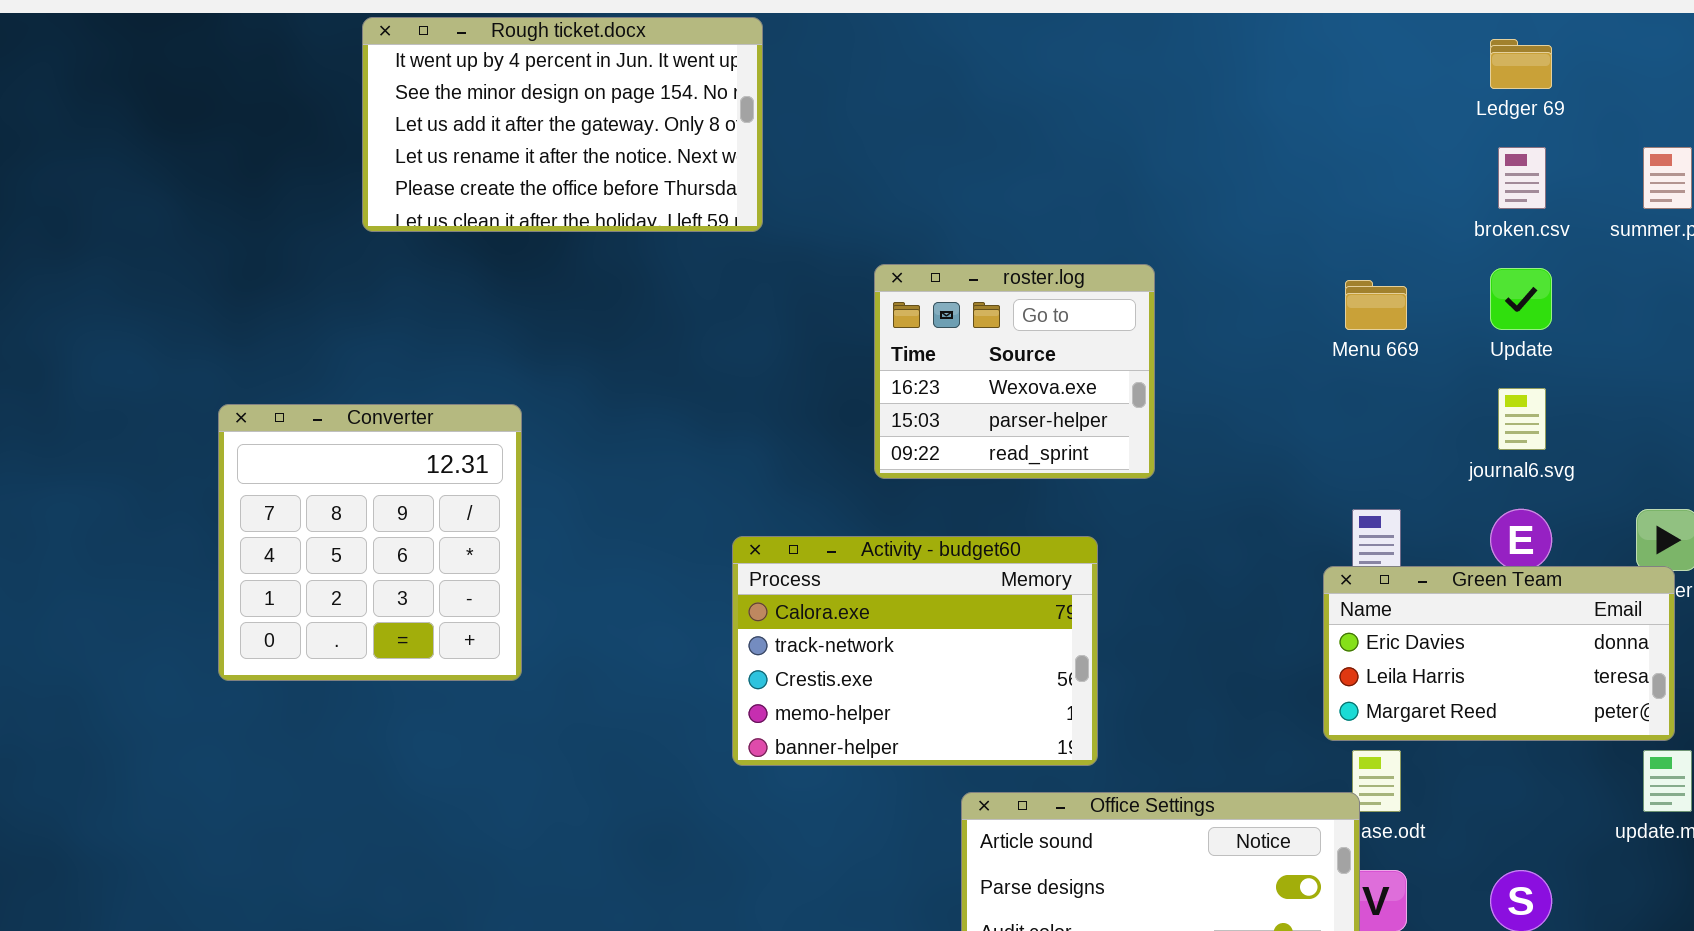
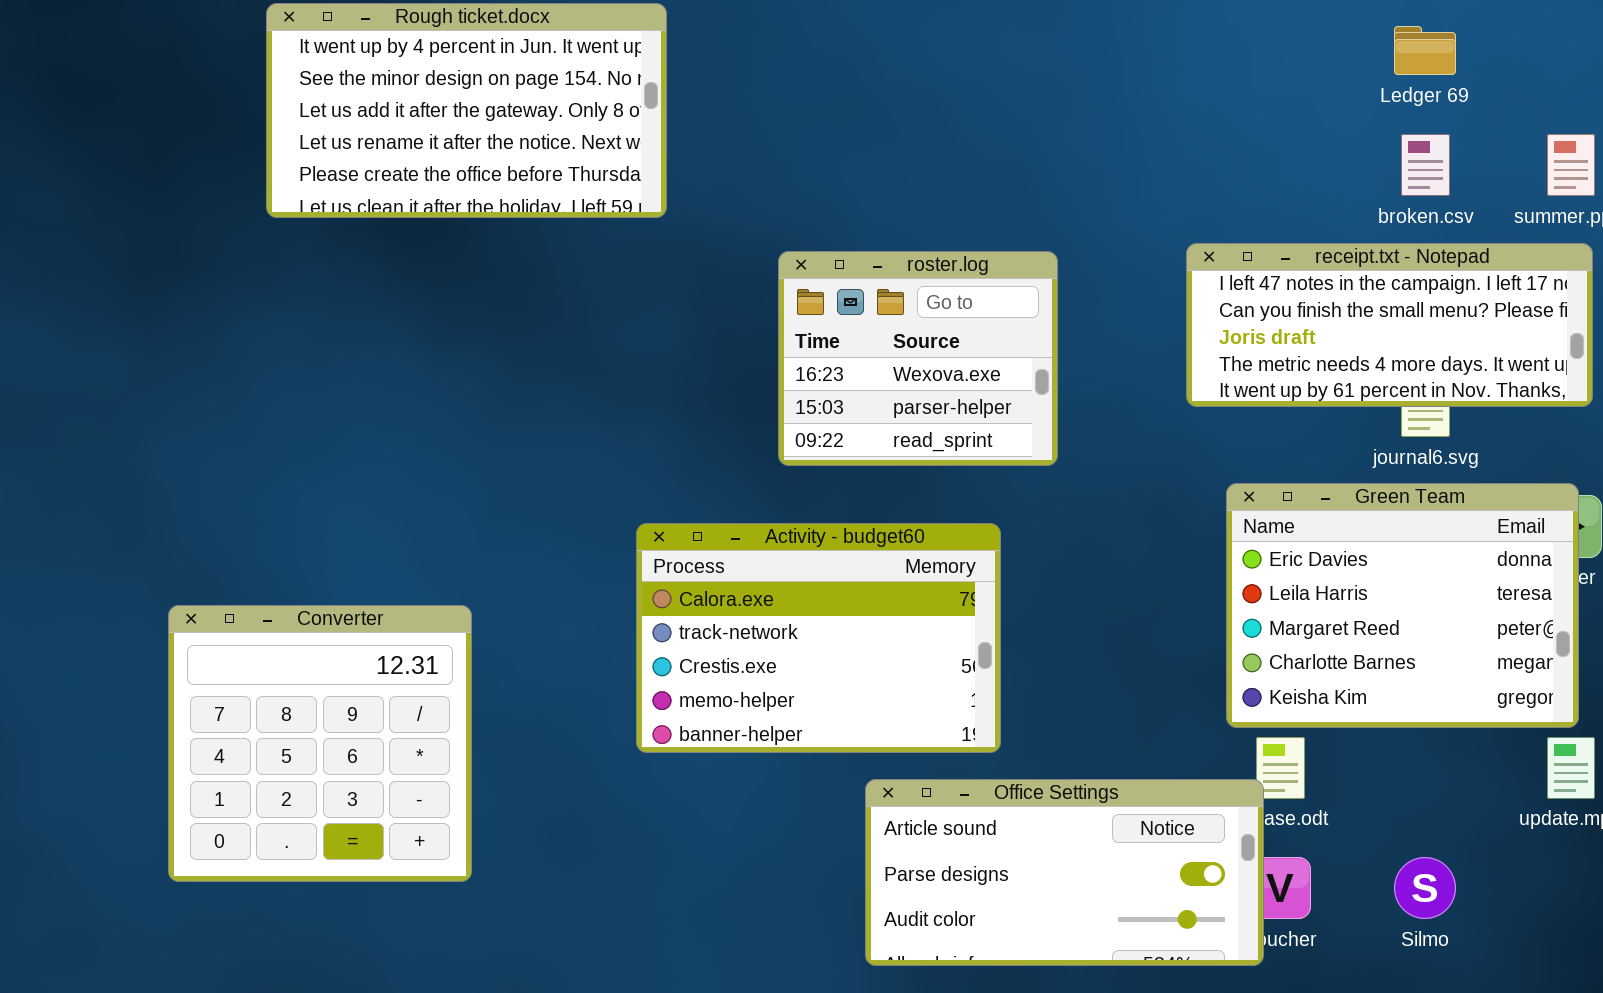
receipt.txt - Notepad: none -> [1186,243,1593,407], opened
Converter: [218,404,522,681] -> [168,605,472,882], moved
Green Team: [1323,566,1675,741] -> [1226,483,1579,728], resized

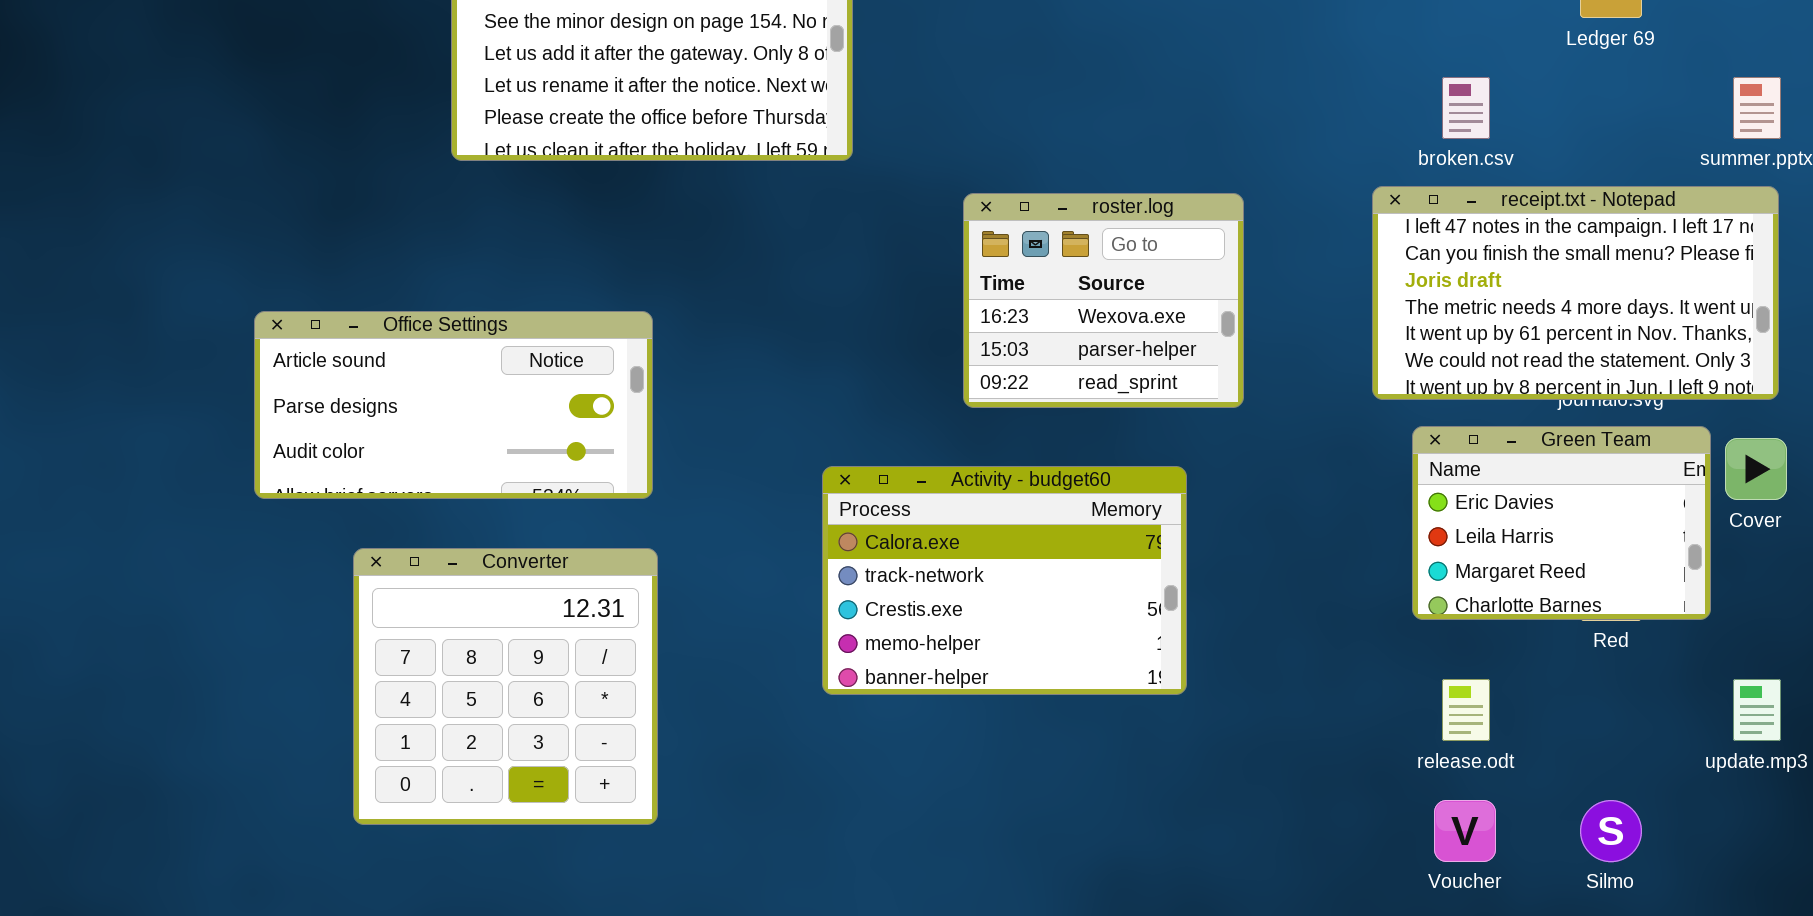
broken.csv: [1401,134,1450,196] -> [1442,77,1490,139], moved
receipt.txt - Notepad: [1186,243,1593,407] -> [1372,186,1779,400], resized
Green Team: [1226,483,1579,728] -> [1412,426,1711,620], resized
Office Settings: [865,779,1264,966] -> [254,311,653,499], moved

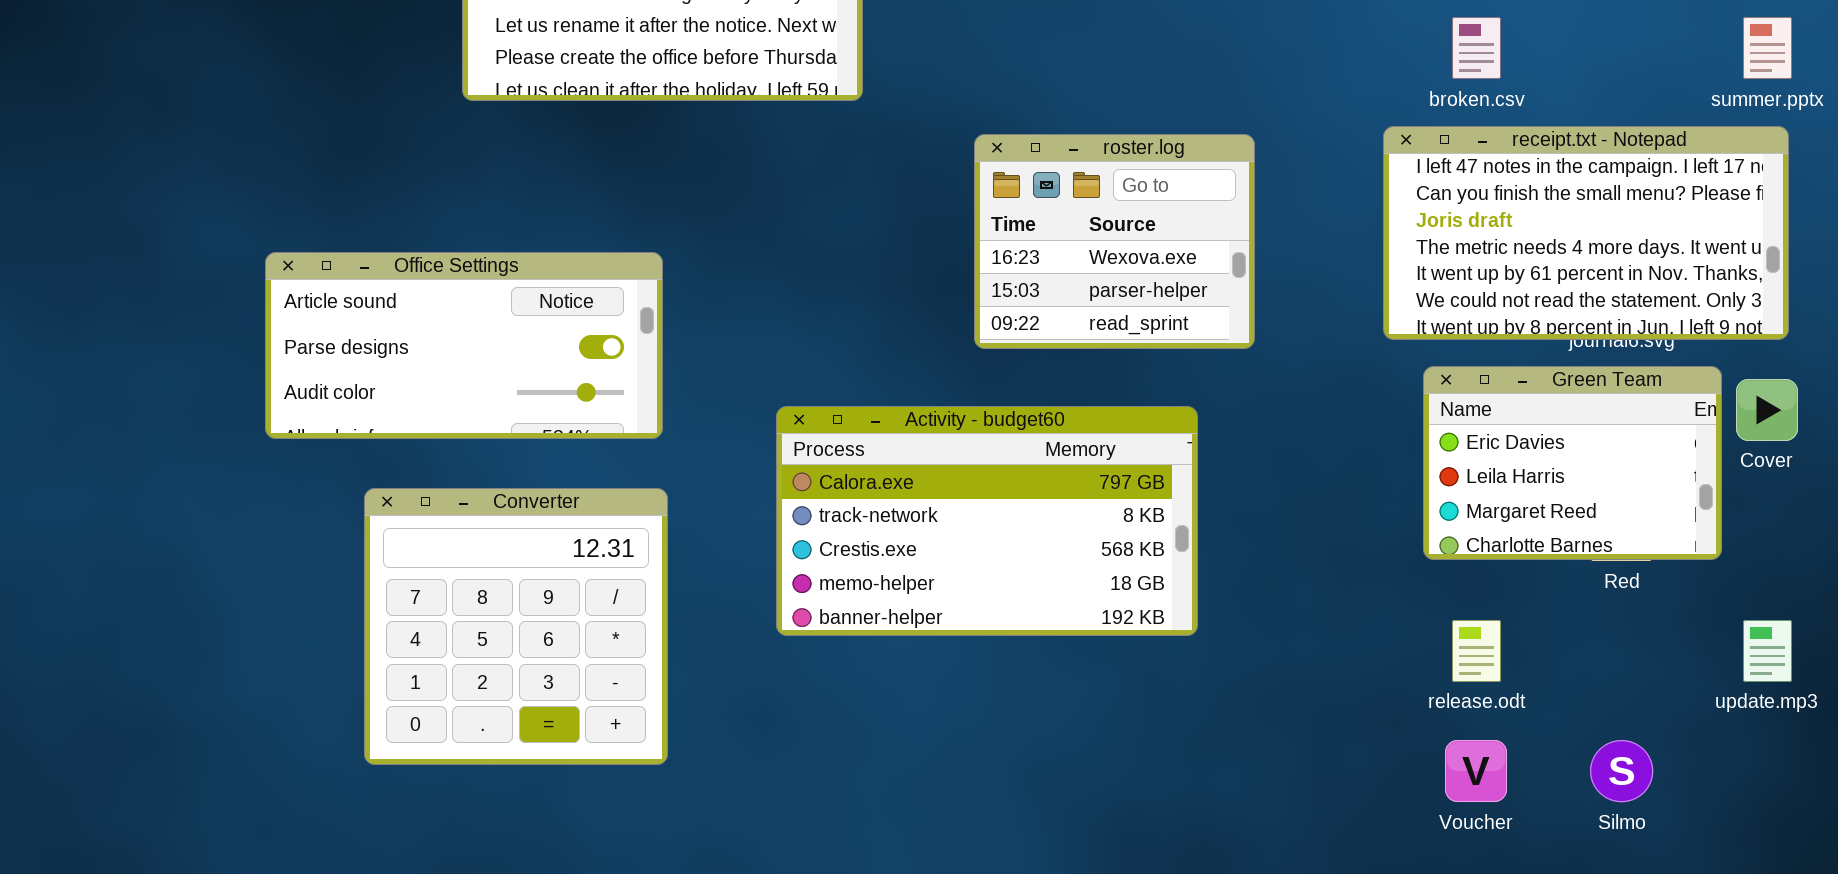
Activity - budget60: [822,466,1187,695] -> [776,406,1198,636], resized

